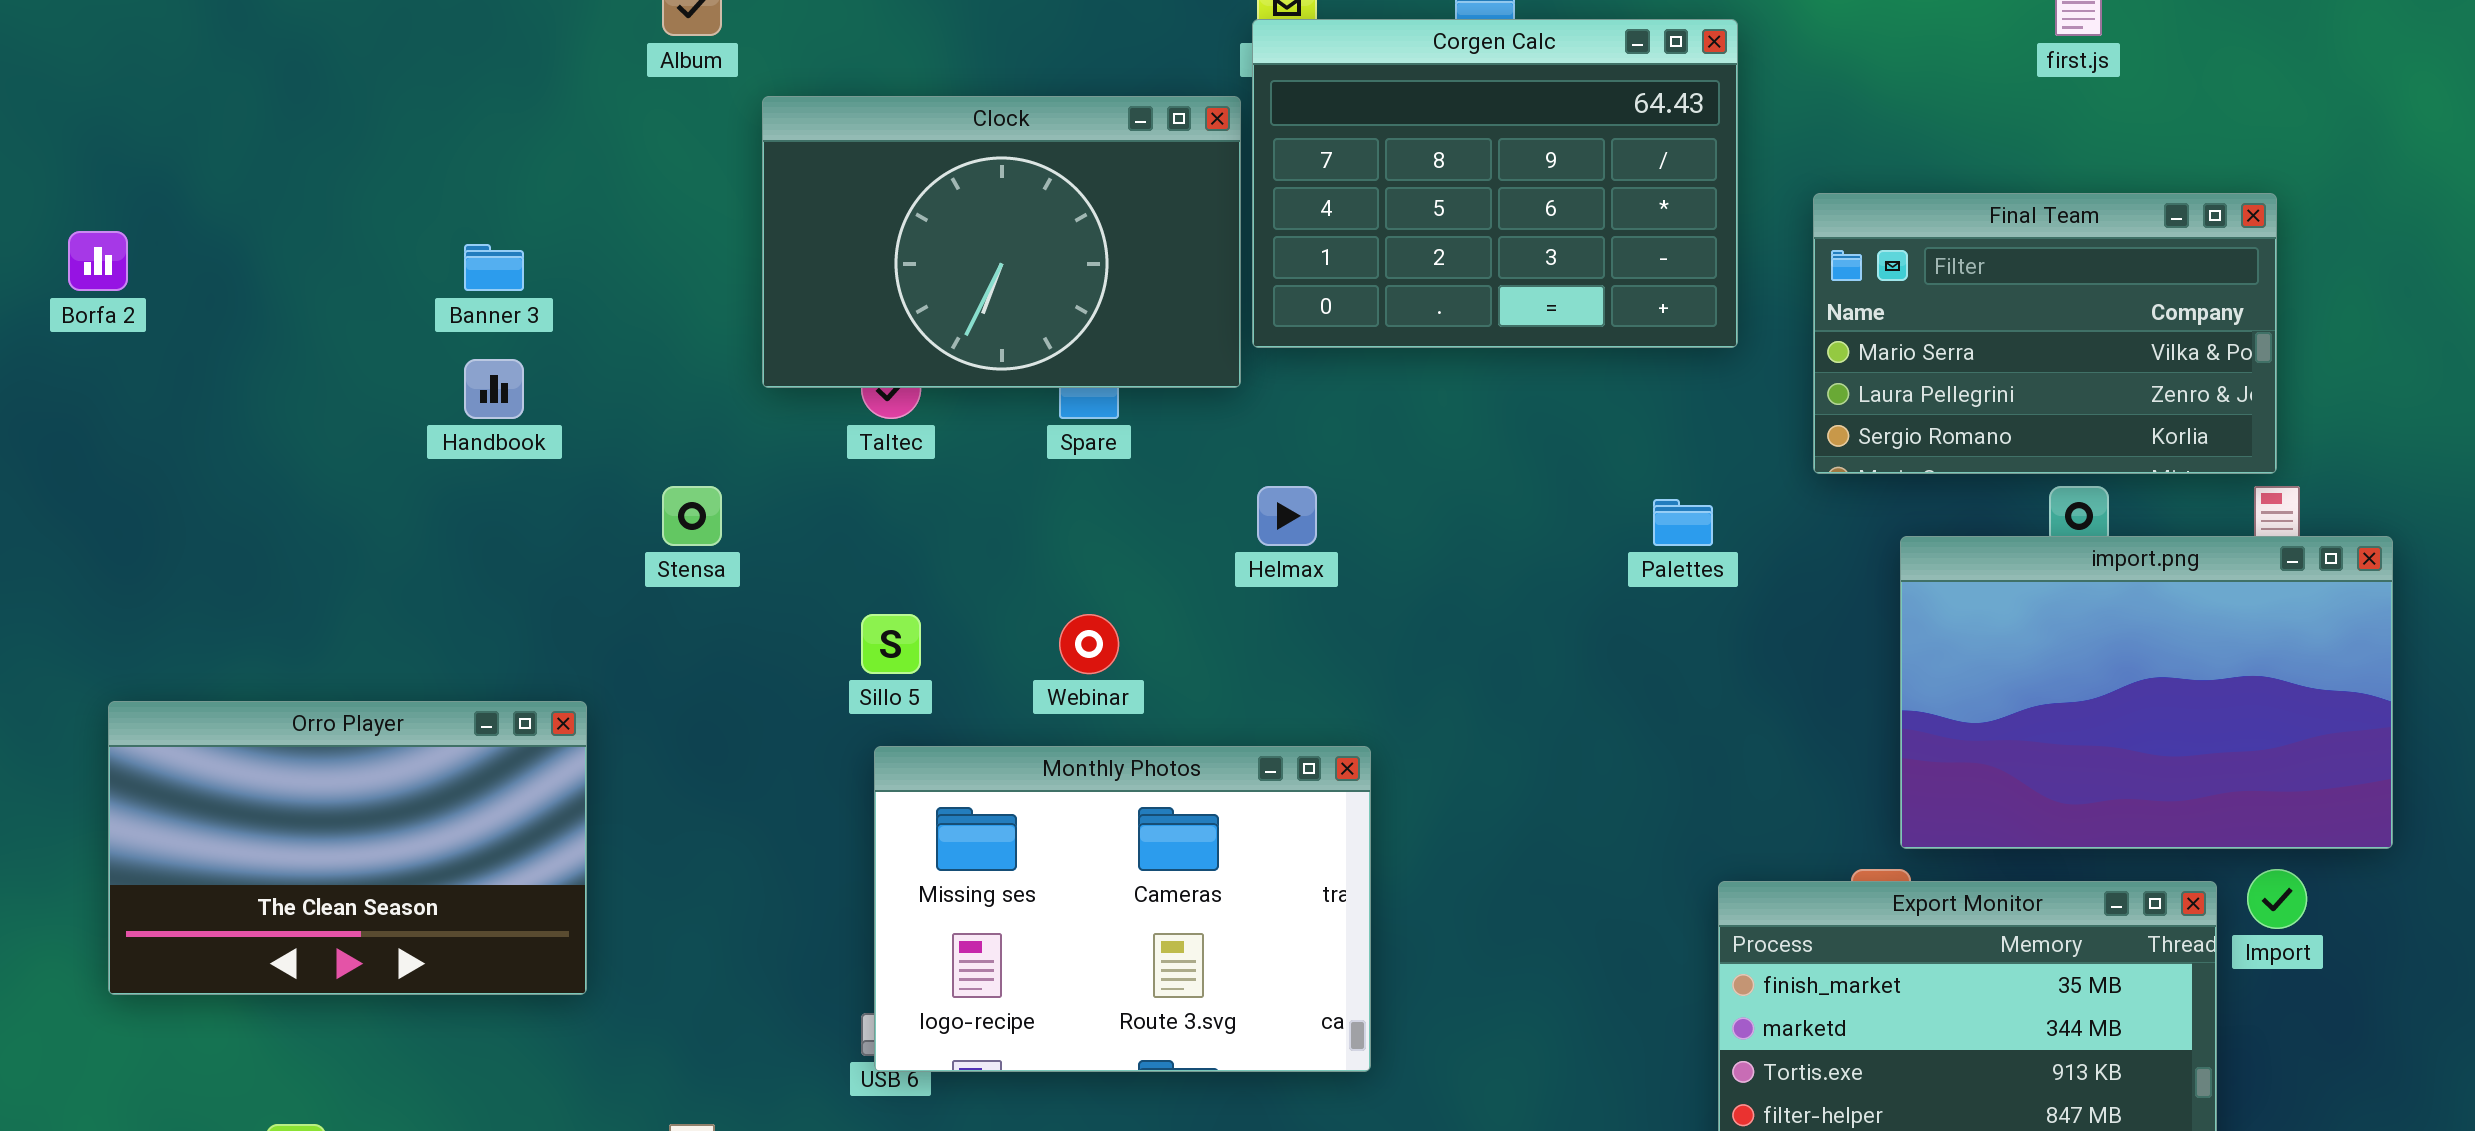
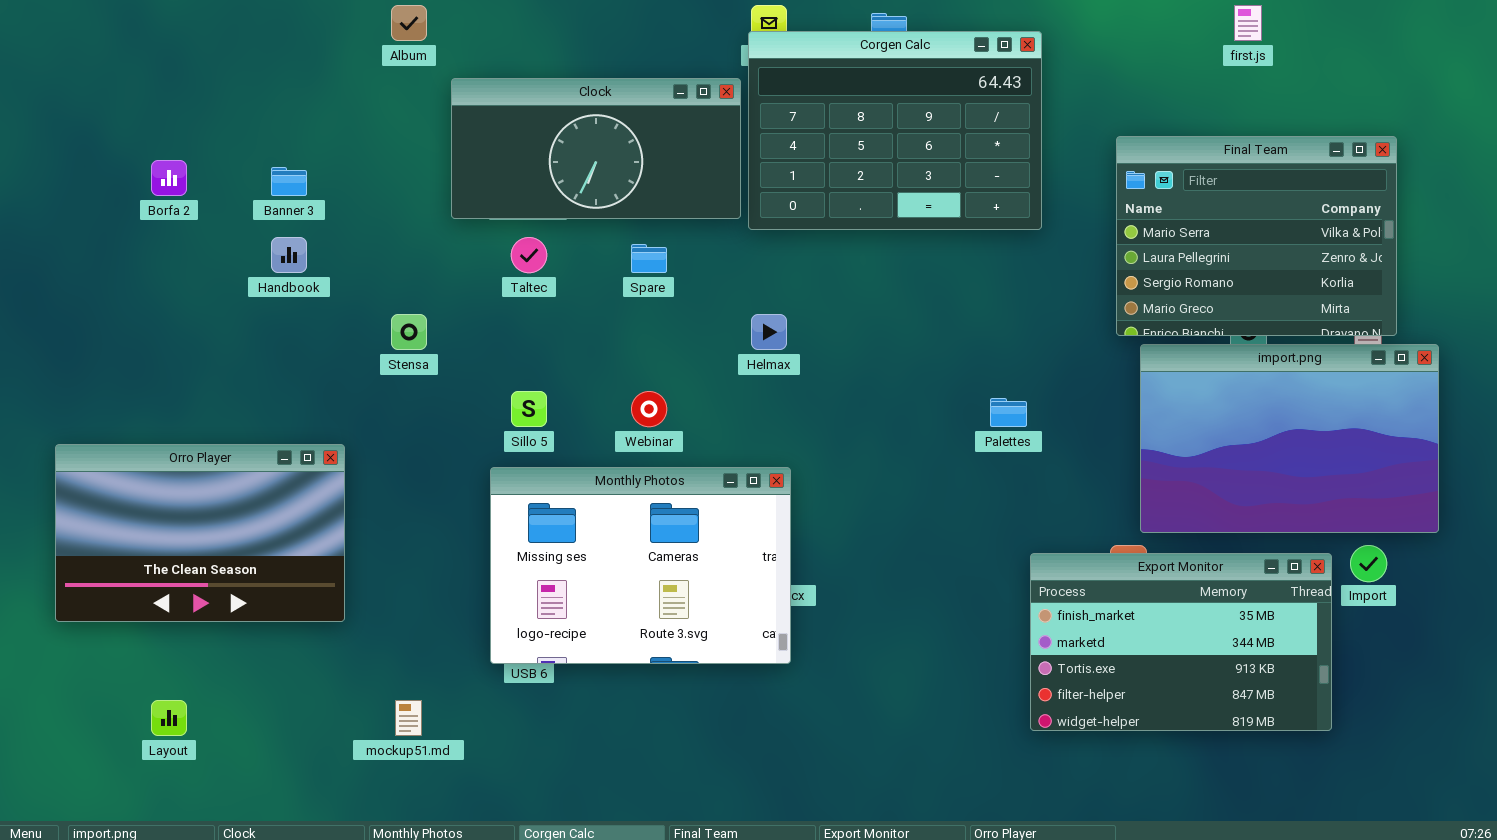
Clock: [762,96,1241,388] -> [451,78,741,219], resized
Final Team: [1813,193,2277,474] -> [1116,136,1397,336], moved, resized
Borfa 2: [68,231,128,291] -> [151,160,187,196], moved
Palettes: [1653,499,1713,546] -> [990,398,1027,427], moved
Monthly Photos: [874,746,1371,1072] -> [490,467,791,664], moved

